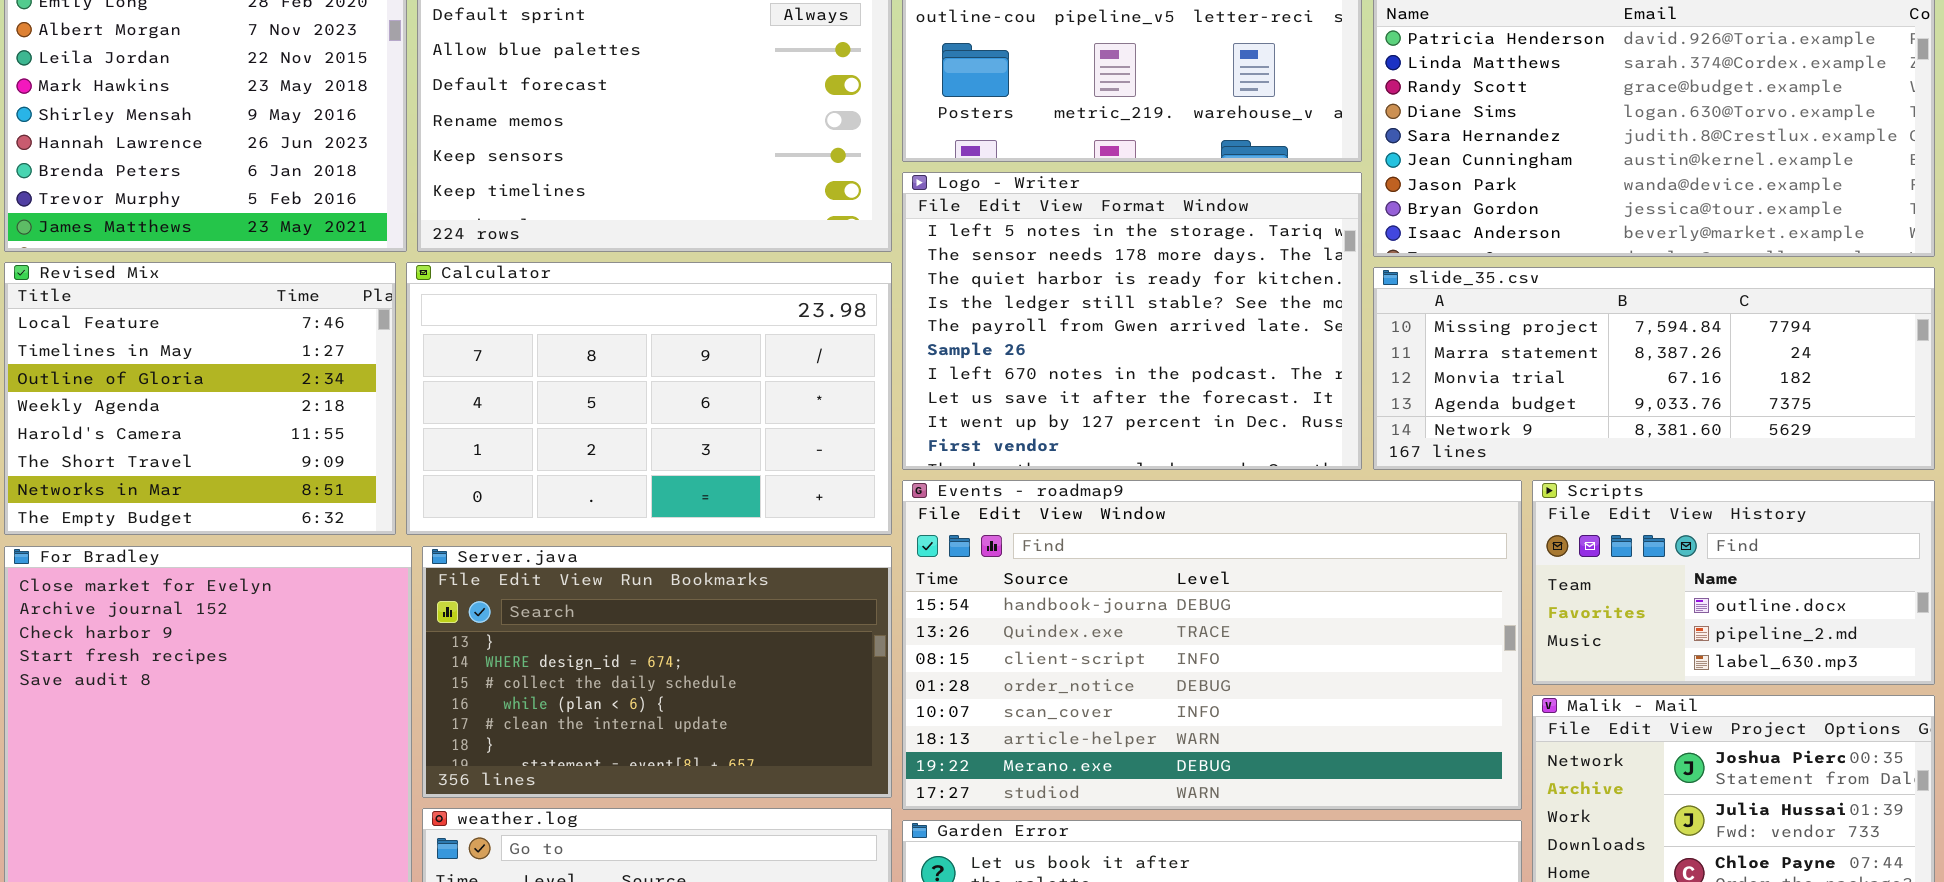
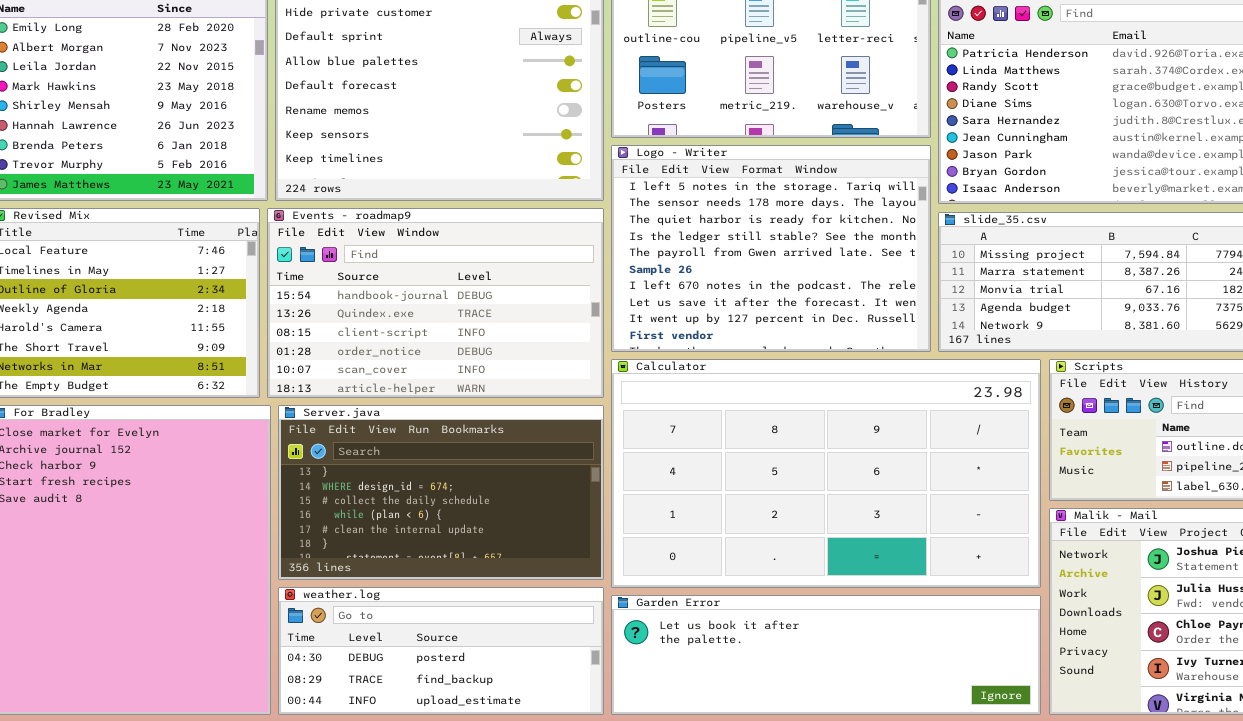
Calculator: [406,262,892,535] -> [611,359,1041,588], moved, resized
Events - roadmap9: [902,480,1522,810] -> [267,208,604,398], moved, resized

